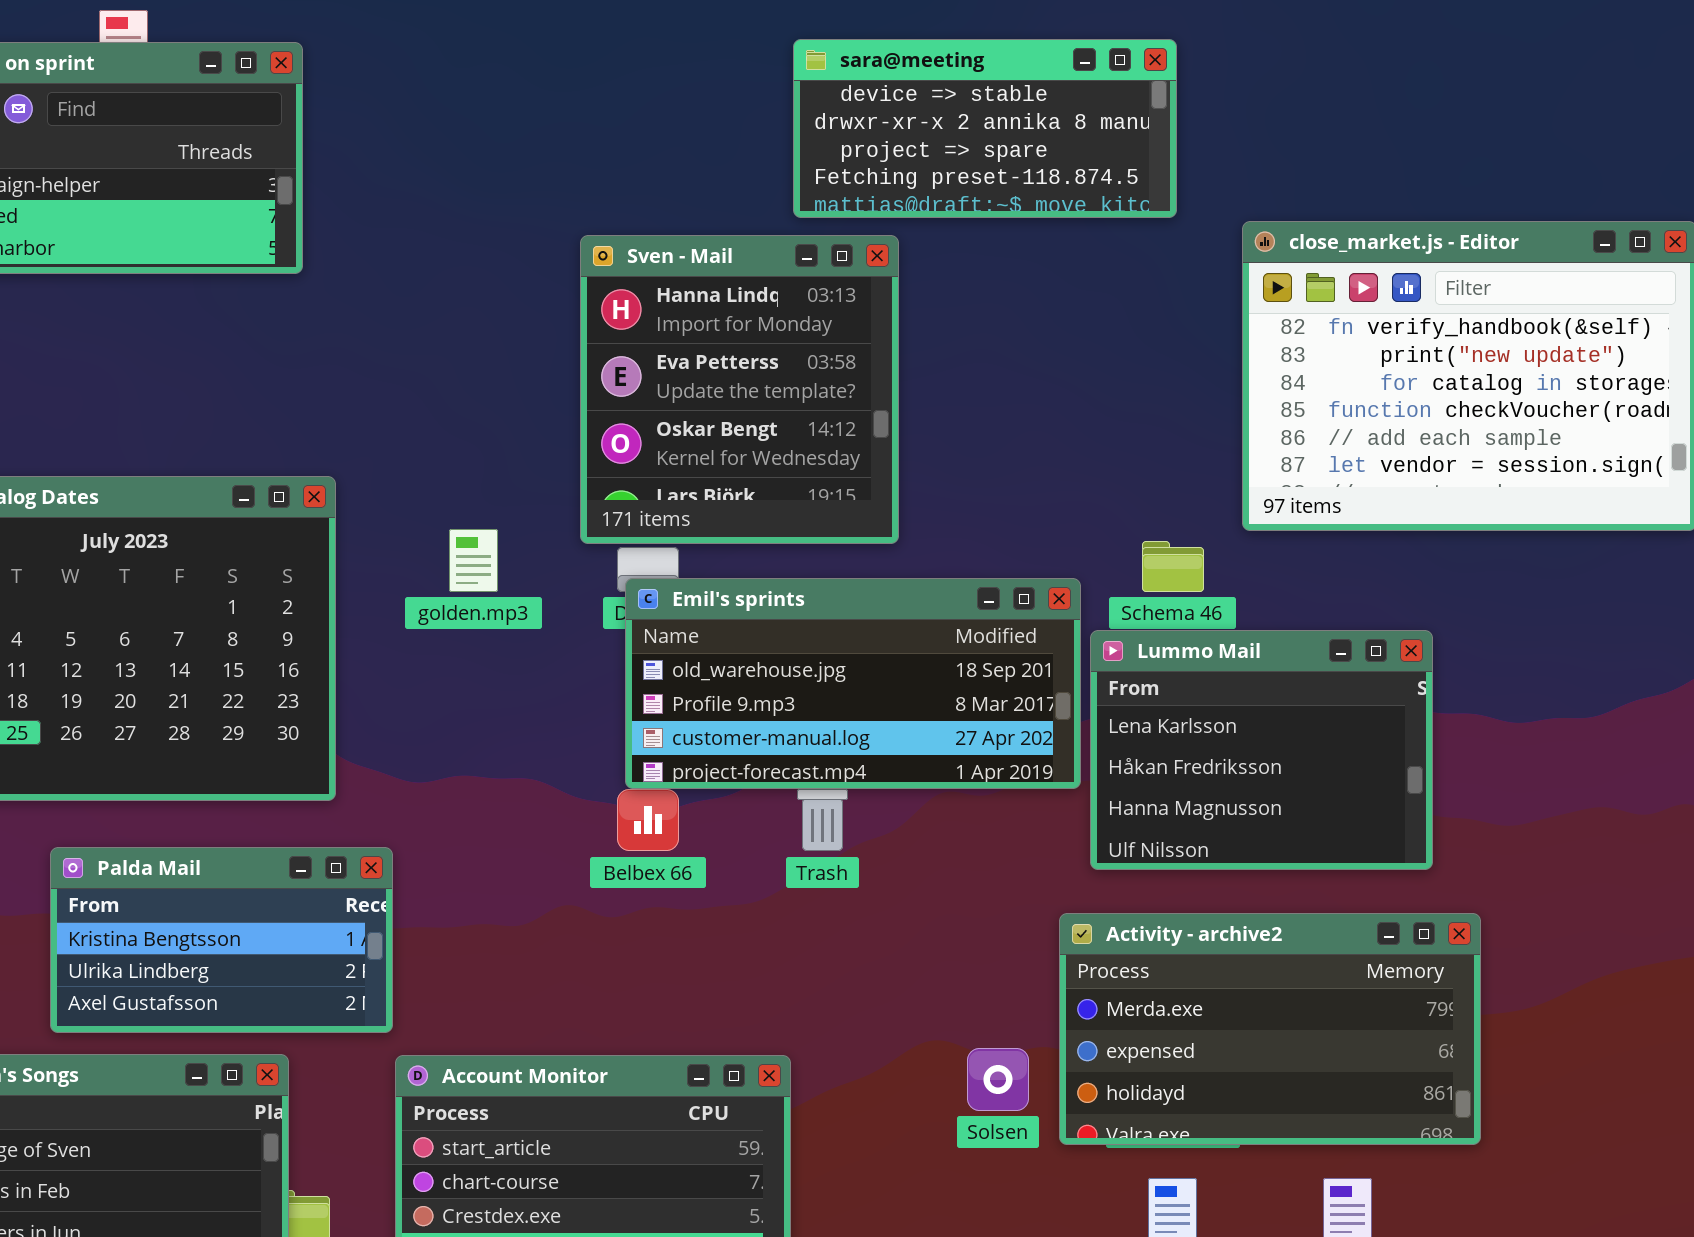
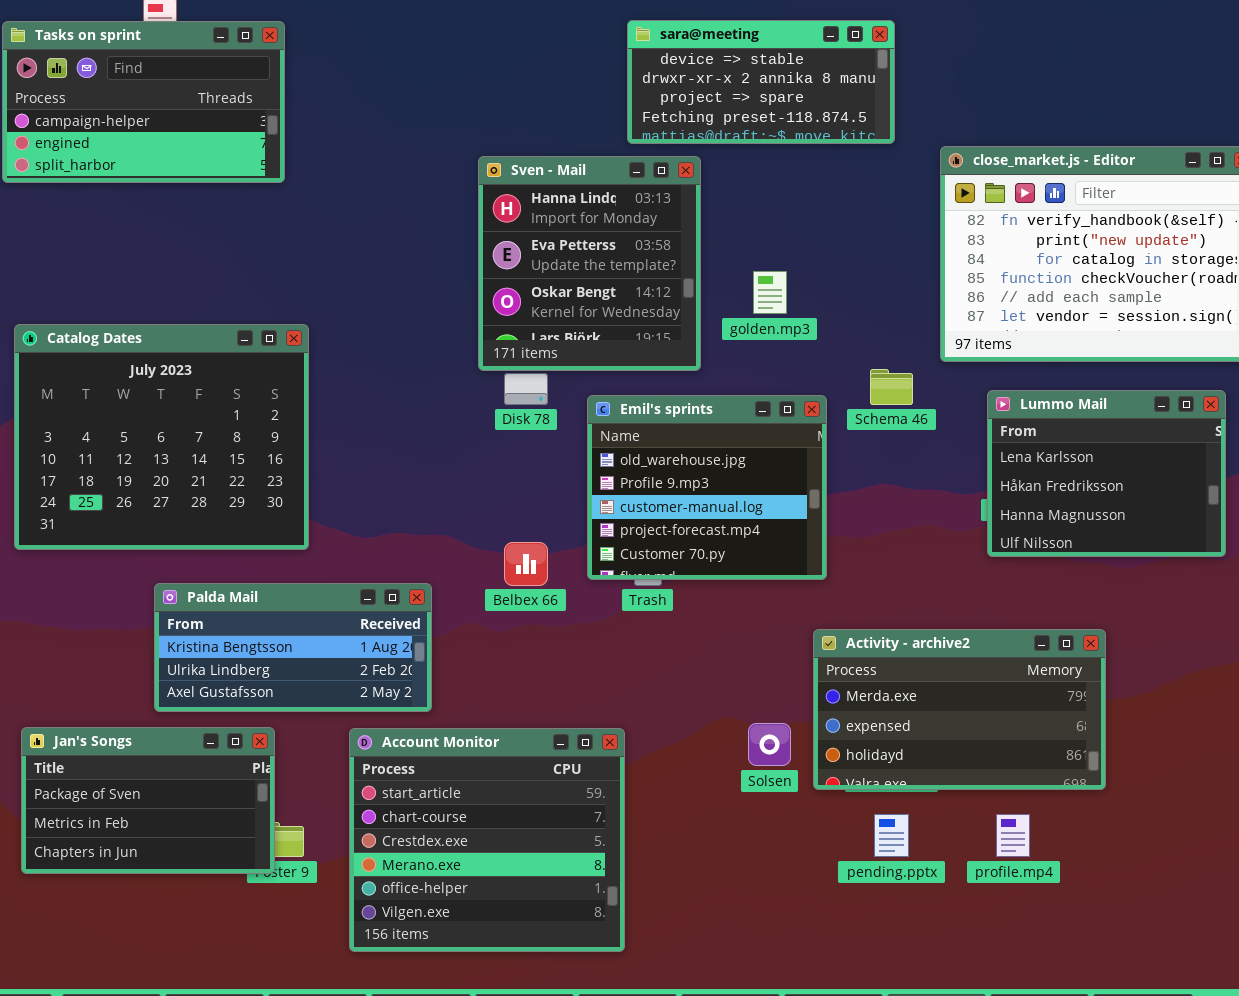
golden.mp3: [449,529,498,592] -> [753,271,787,314], moved
Emil's sprints: [625,578,1081,789] -> [587,395,827,580], resized
Lummo Mail: [1090,630,1433,870] -> [987,390,1226,557], moved
Palda Mail: [50,847,393,1033] -> [154,583,432,712], moved, resized

